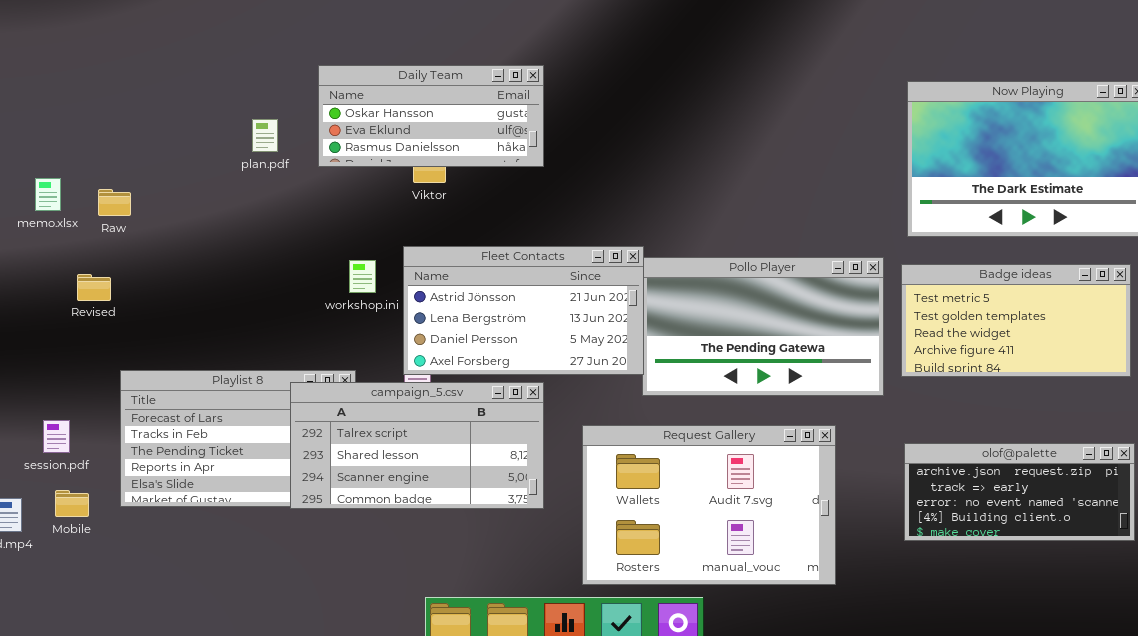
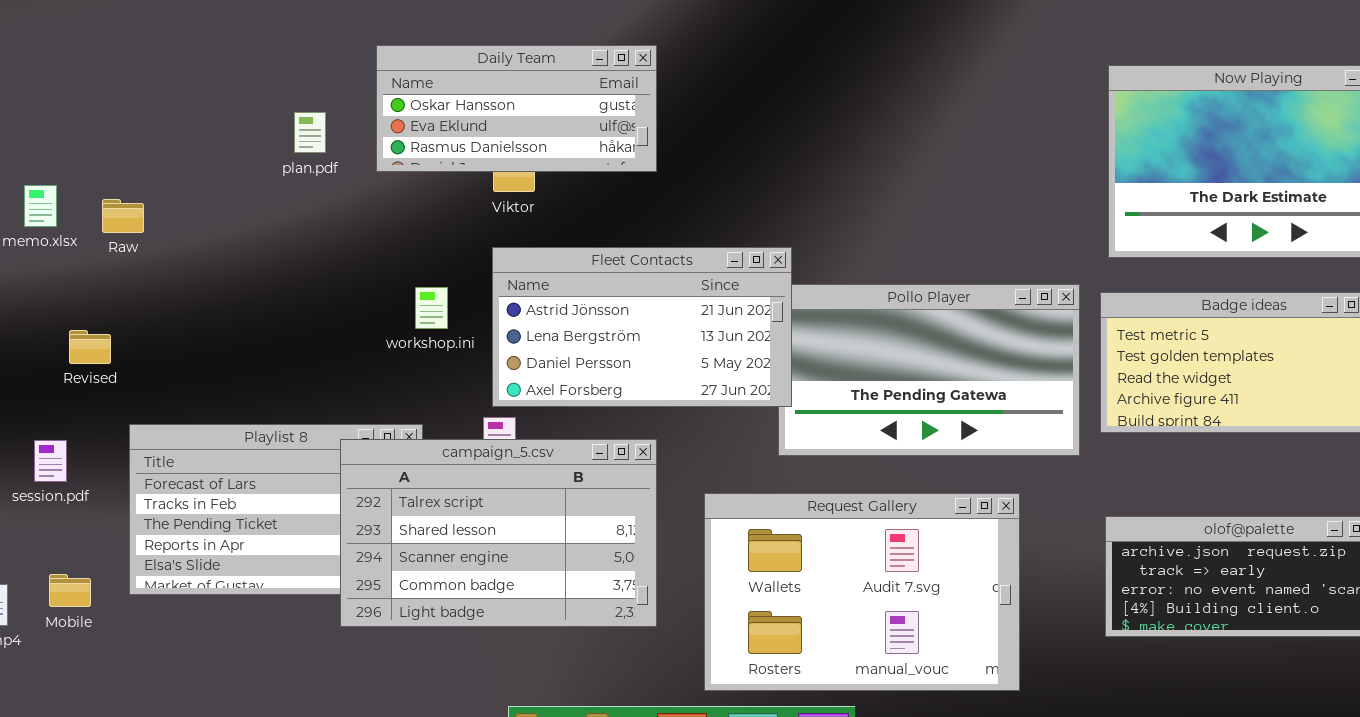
Fleet Contacts: [403,246,644,375] -> [492,247,792,407], moved
Revised: [77,274,111,301] -> [69,330,111,364], moved
campaign_5.csv: [290,382,544,509] -> [340,439,657,627], resized
session.pdf: [43,420,70,453] -> [34,440,67,482], moved

